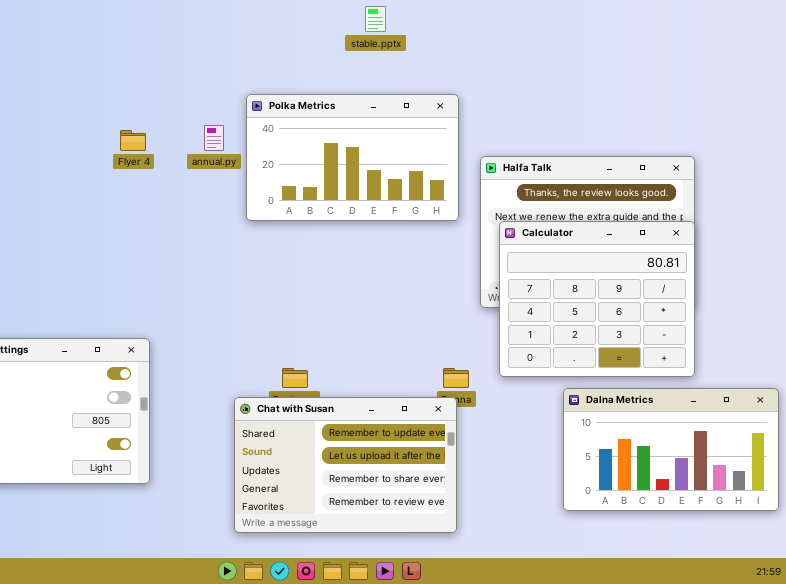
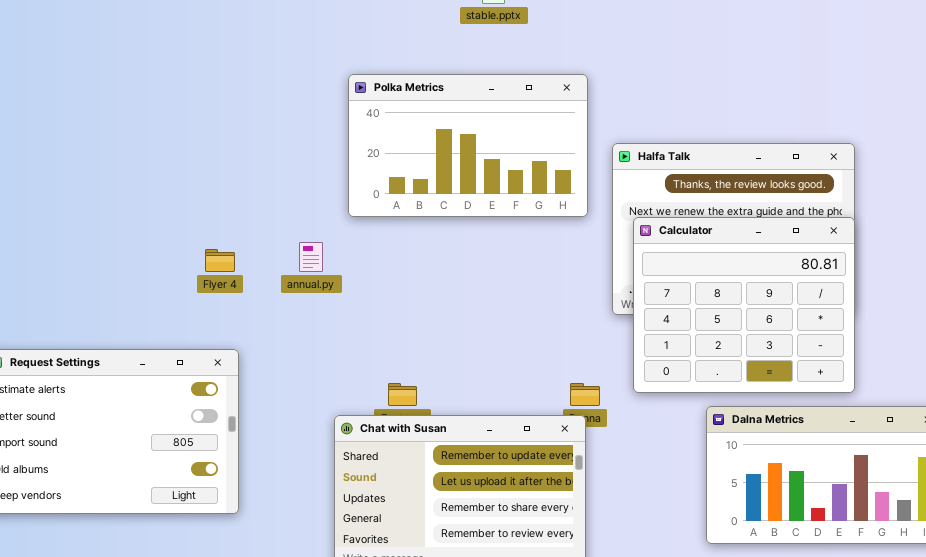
annual.py: [204,125,224,151] -> [299,242,323,272], moved
Flyer 4: [120,130,146,151] -> [205,249,235,272], moved

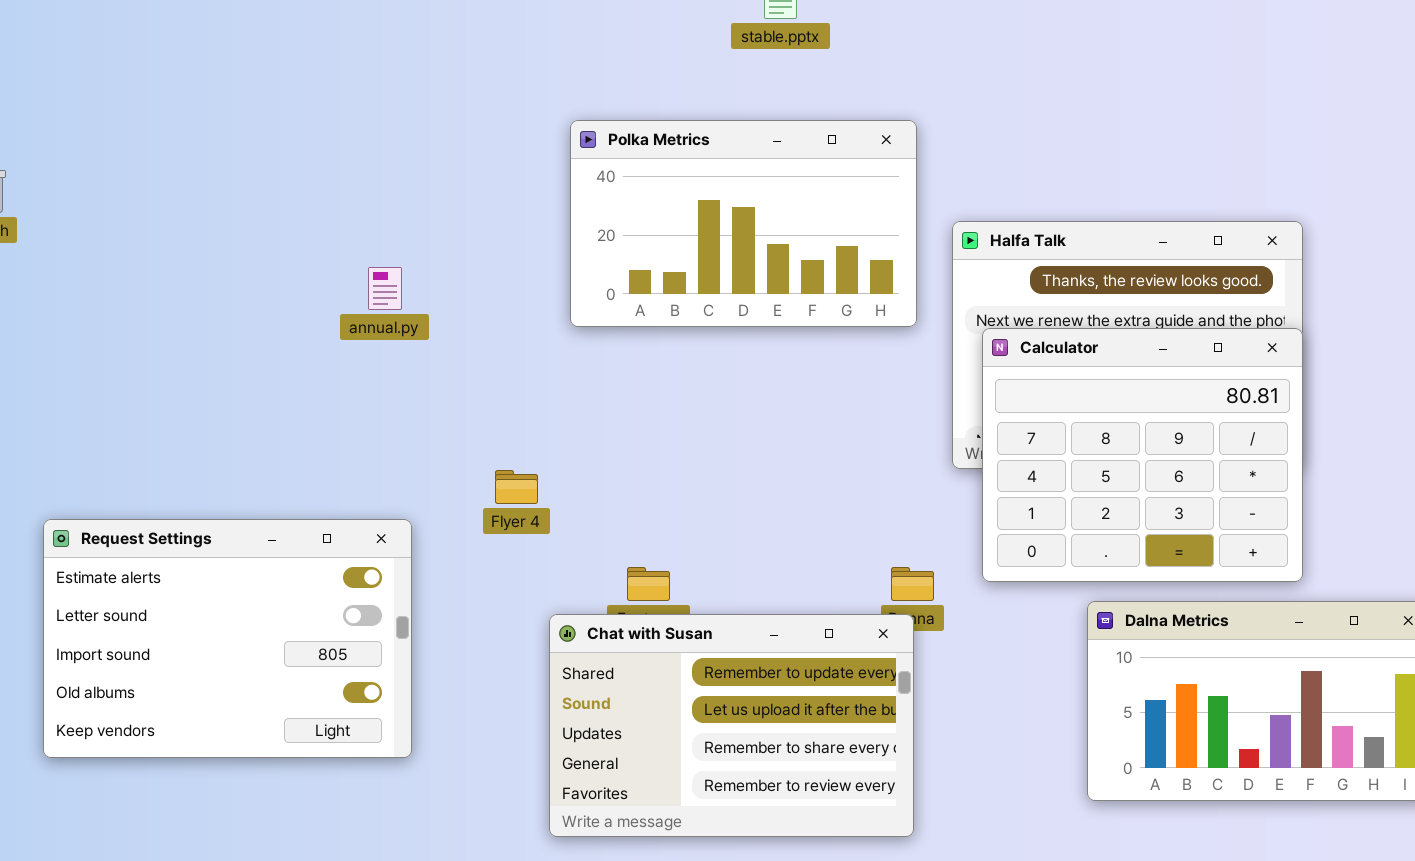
annual.py: [299,242,323,272] -> [368,267,402,310], moved
Flyer 4: [205,249,235,272] -> [495,470,538,504], moved

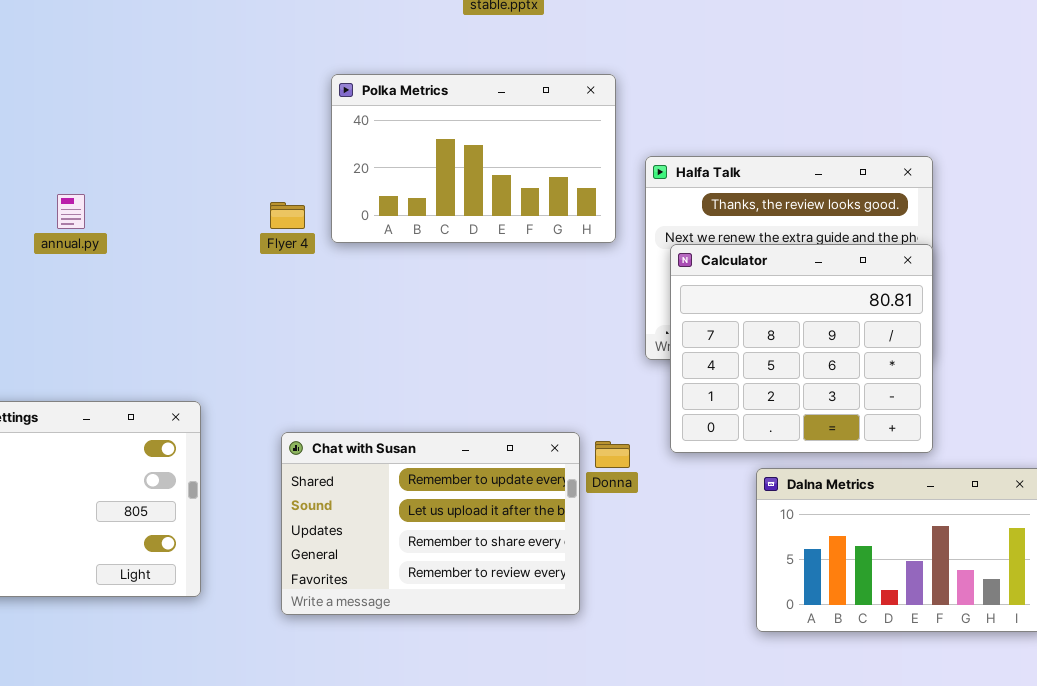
annual.py: [368,267,402,310] -> [57,194,85,229], moved
Flyer 4: [495,470,538,504] -> [270,202,305,229], moved
Chat with Susan: [549,614,914,837] -> [281,432,580,615], moved

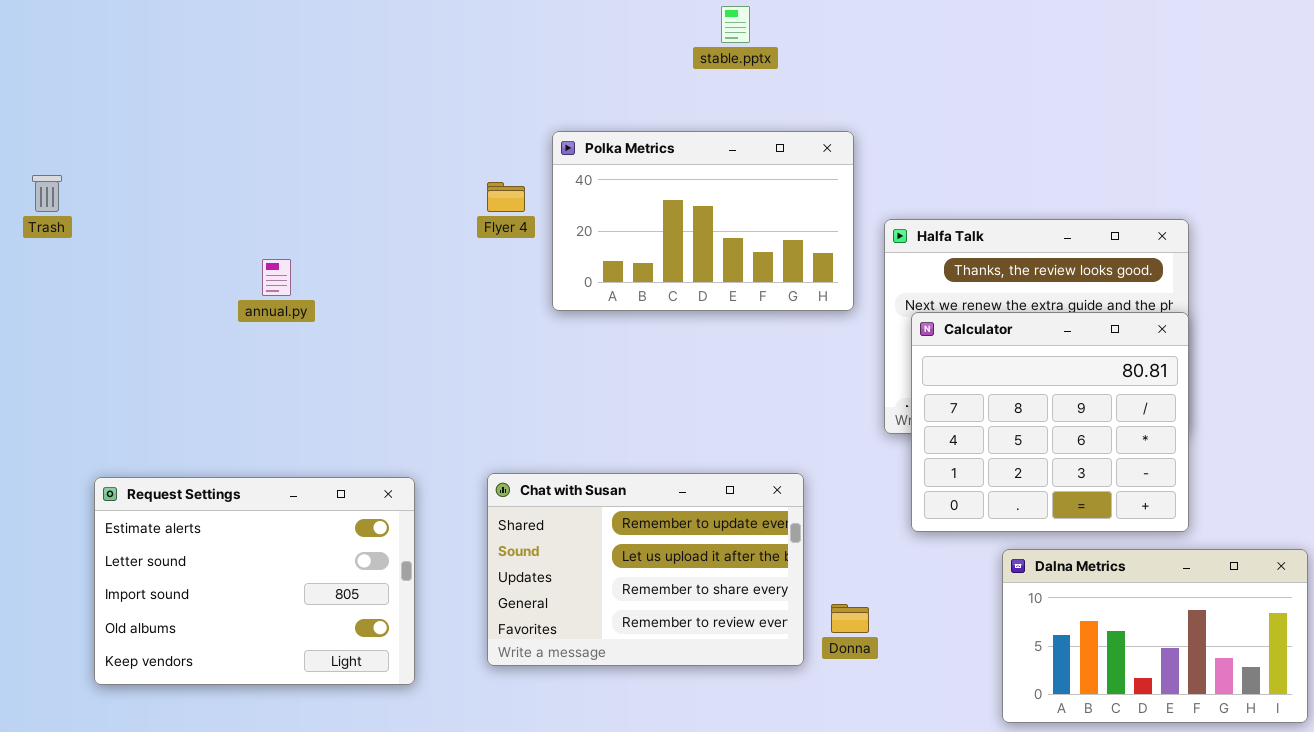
Flyer 4: [270,202,305,229] -> [487,182,525,212], moved
Chat with Susan: [281,432,580,615] -> [487,473,804,666], moved
Donna: [595,441,630,468] -> [831,604,869,633], moved

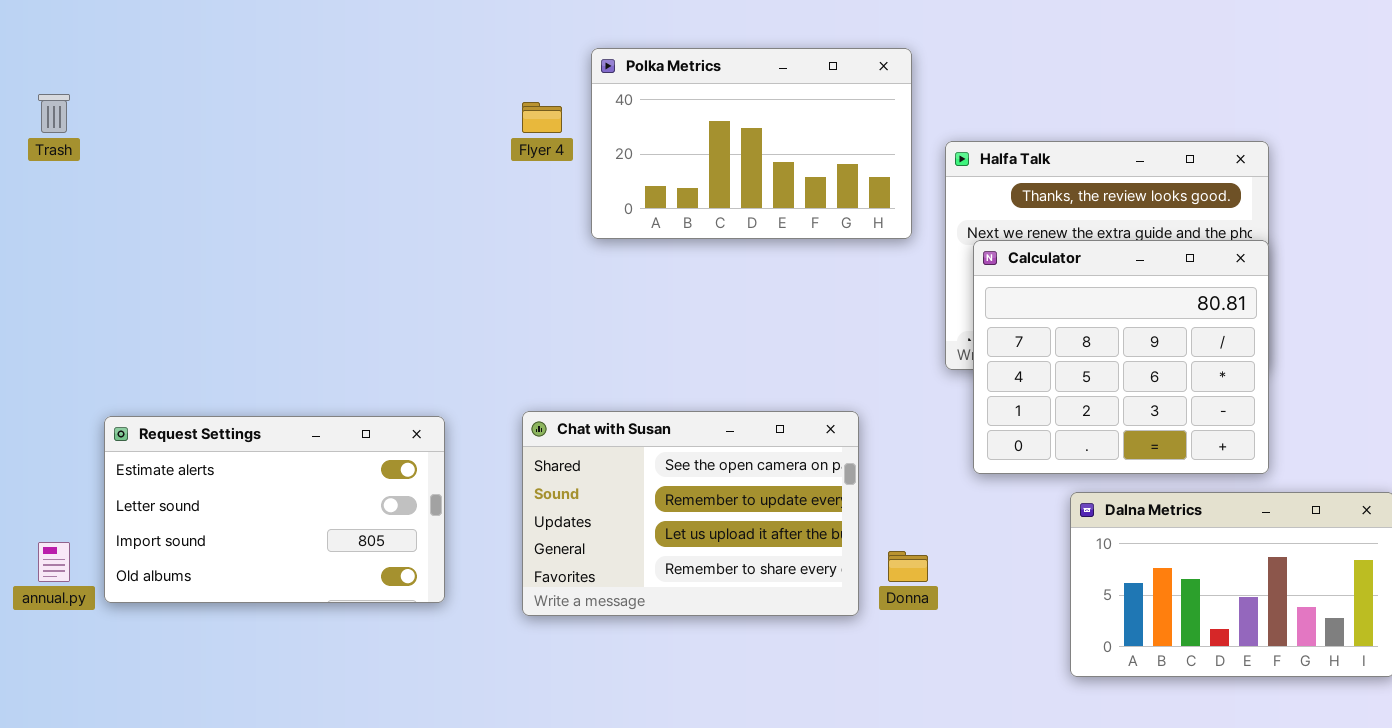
annual.py: [262,259,291,296] -> [38,542,70,582], moved
Chat with Susan: [487,473,804,666] -> [522,411,859,616], scrolled up 1 row
Request Settings: [94,477,415,685] -> [104,416,445,603], resized

